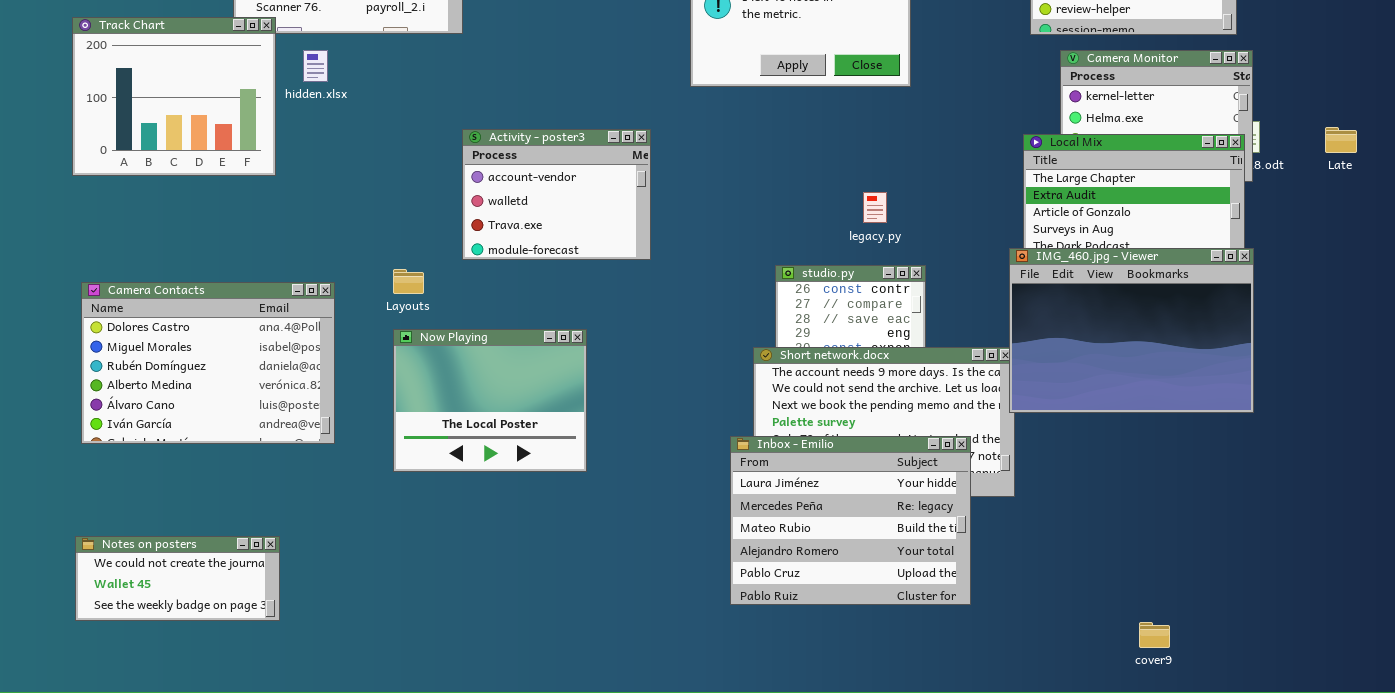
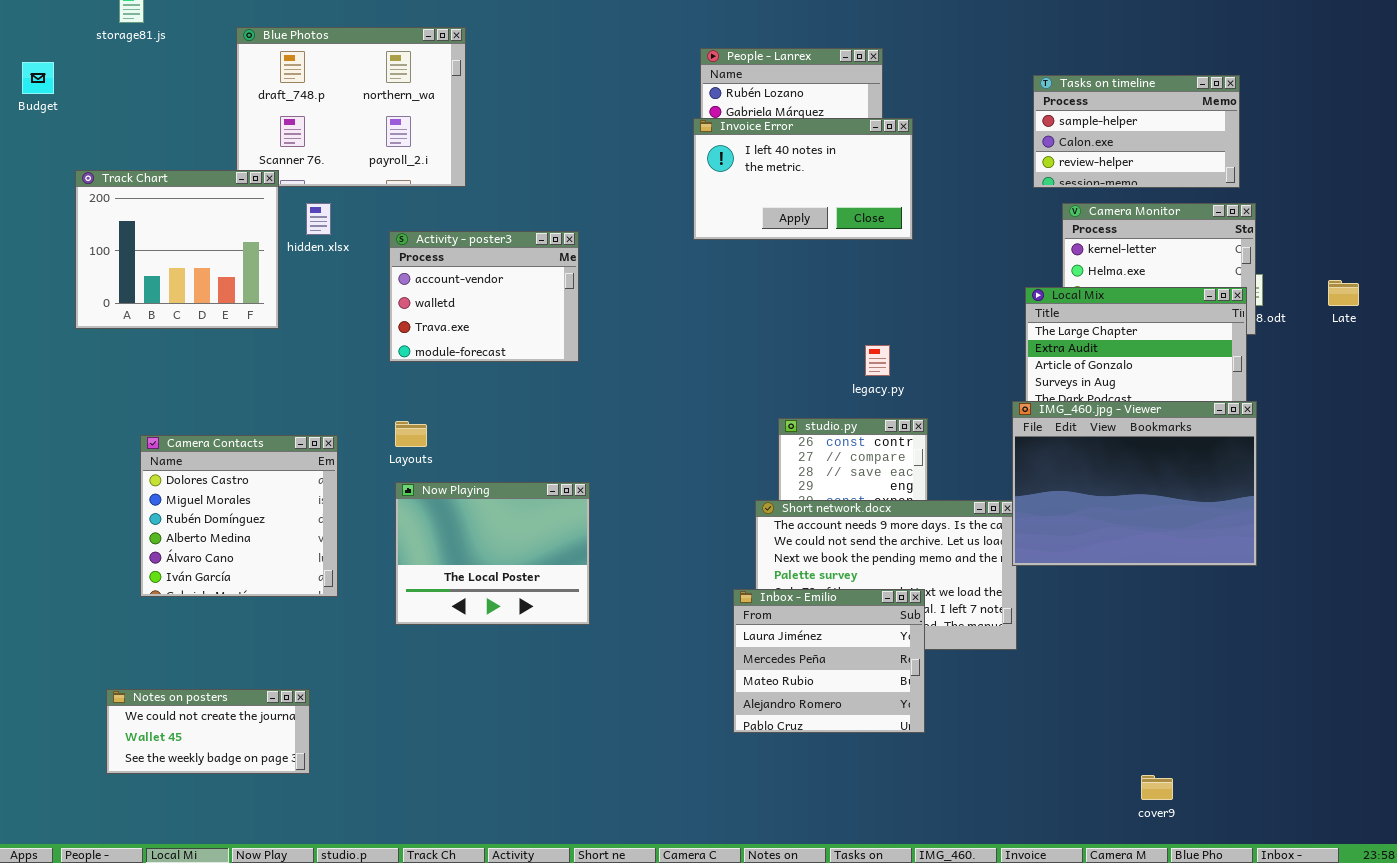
Activity - poster3: [462,129,651,260] -> [389,231,579,362], moved
Camera Contacts: [81,282,335,444] -> [140,435,338,597], resized
Inbox - Emilio: [730,436,971,605] -> [733,589,925,733], resized
Notes on posters: [75,536,280,621] -> [106,689,310,774], moved

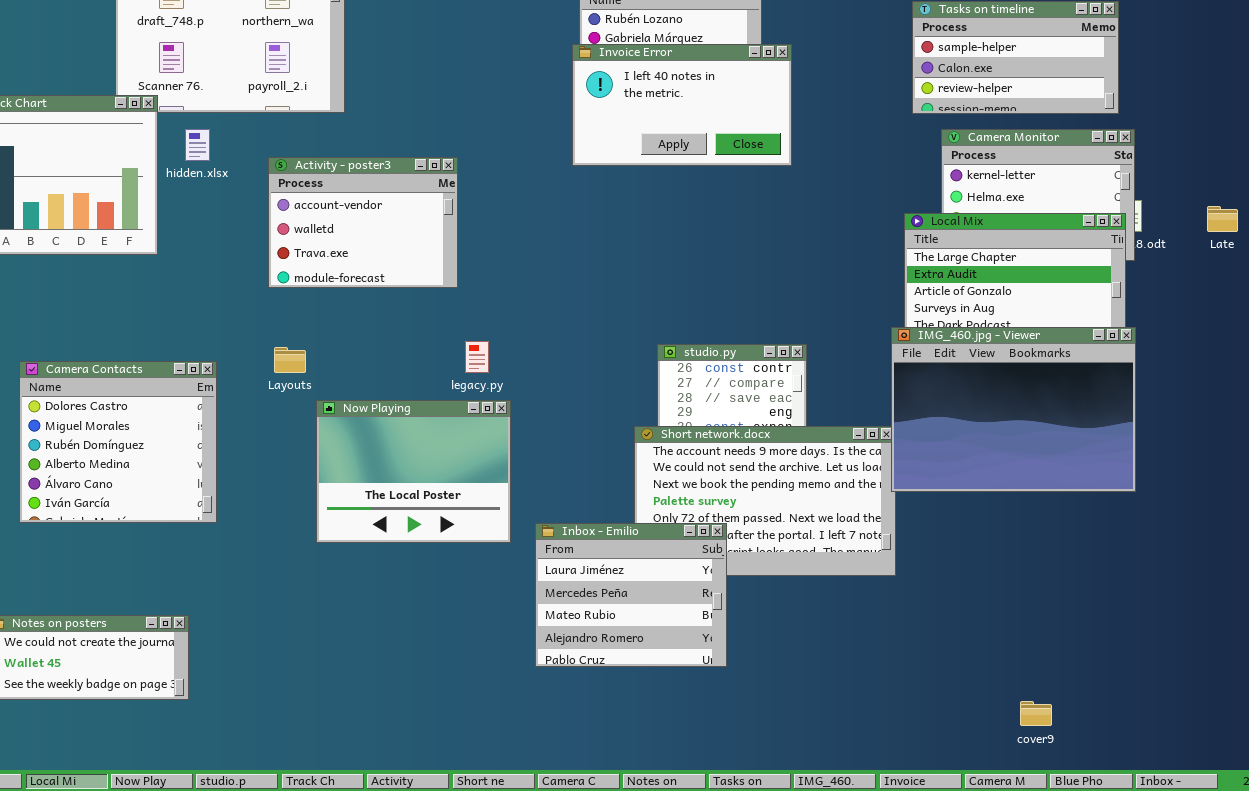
legacy.py: [865,345,890,376] -> [465,341,489,373], moved
Now Playing: [395,482,590,625] -> [316,400,511,543], moved
Inbox - Emilio: [733,589,925,733] -> [535,523,727,667], moved

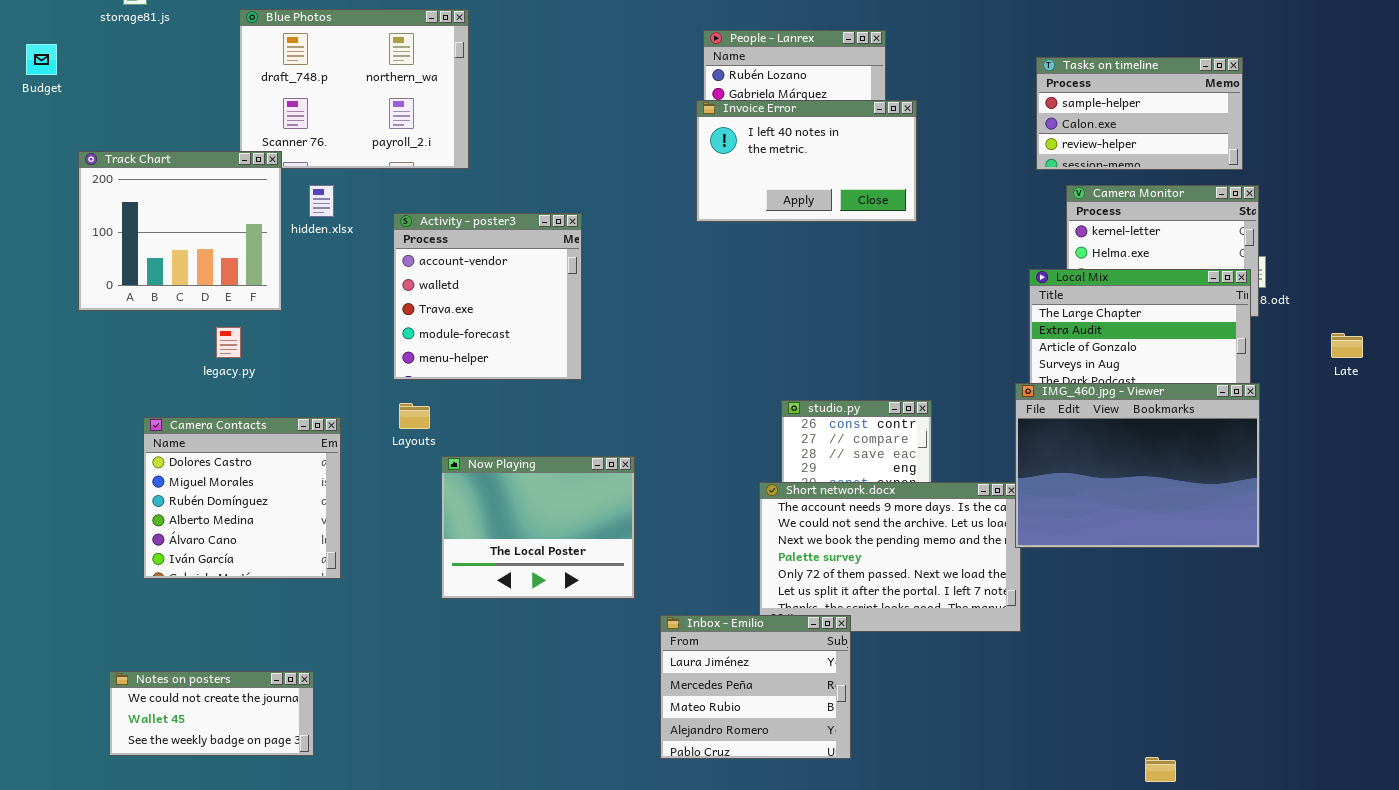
Activity - poster3: [268,157,458,288] -> [393,213,582,380], resized
Late: [1207,206,1238,232] -> [1331,333,1363,358], moved
legacy.py: [465,341,489,373] -> [216,327,241,358], moved
Inbox - Emilio: [535,523,727,667] -> [660,615,851,759], moved

